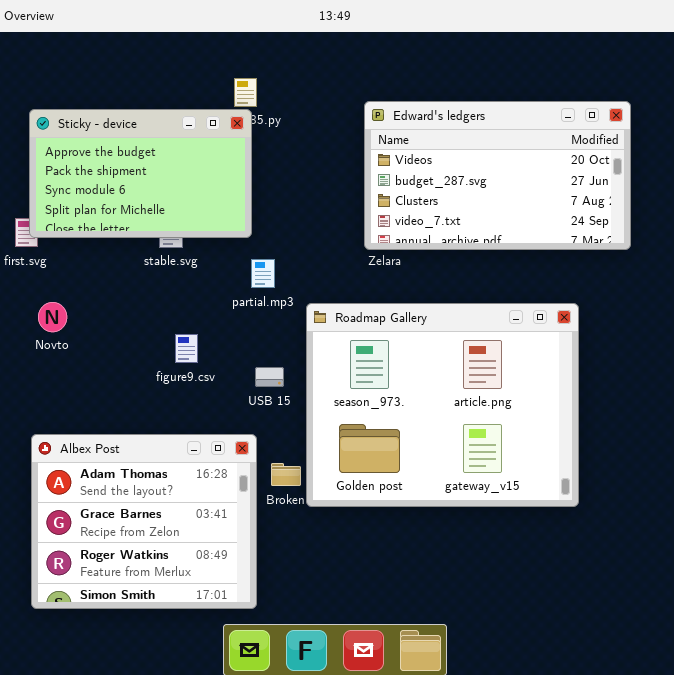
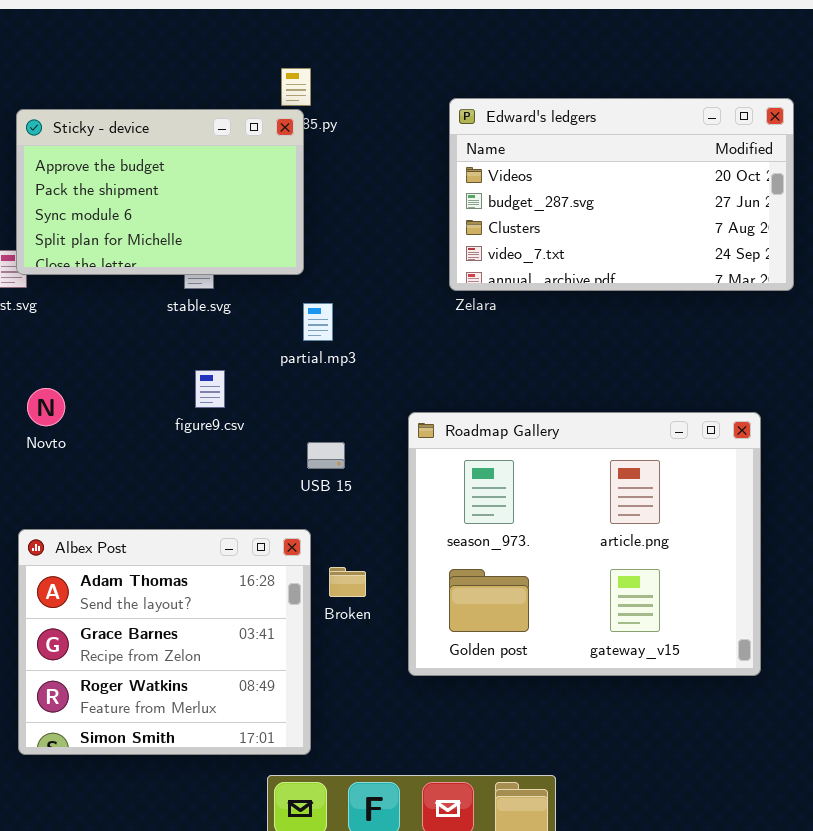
Novto: [38,302,67,332] -> [27,388,65,426], moved
Roadmap Gallery: [306,303,579,507] -> [408,412,761,676], moved
figure9.csv: [175,334,198,363] -> [195,370,225,408], moved

